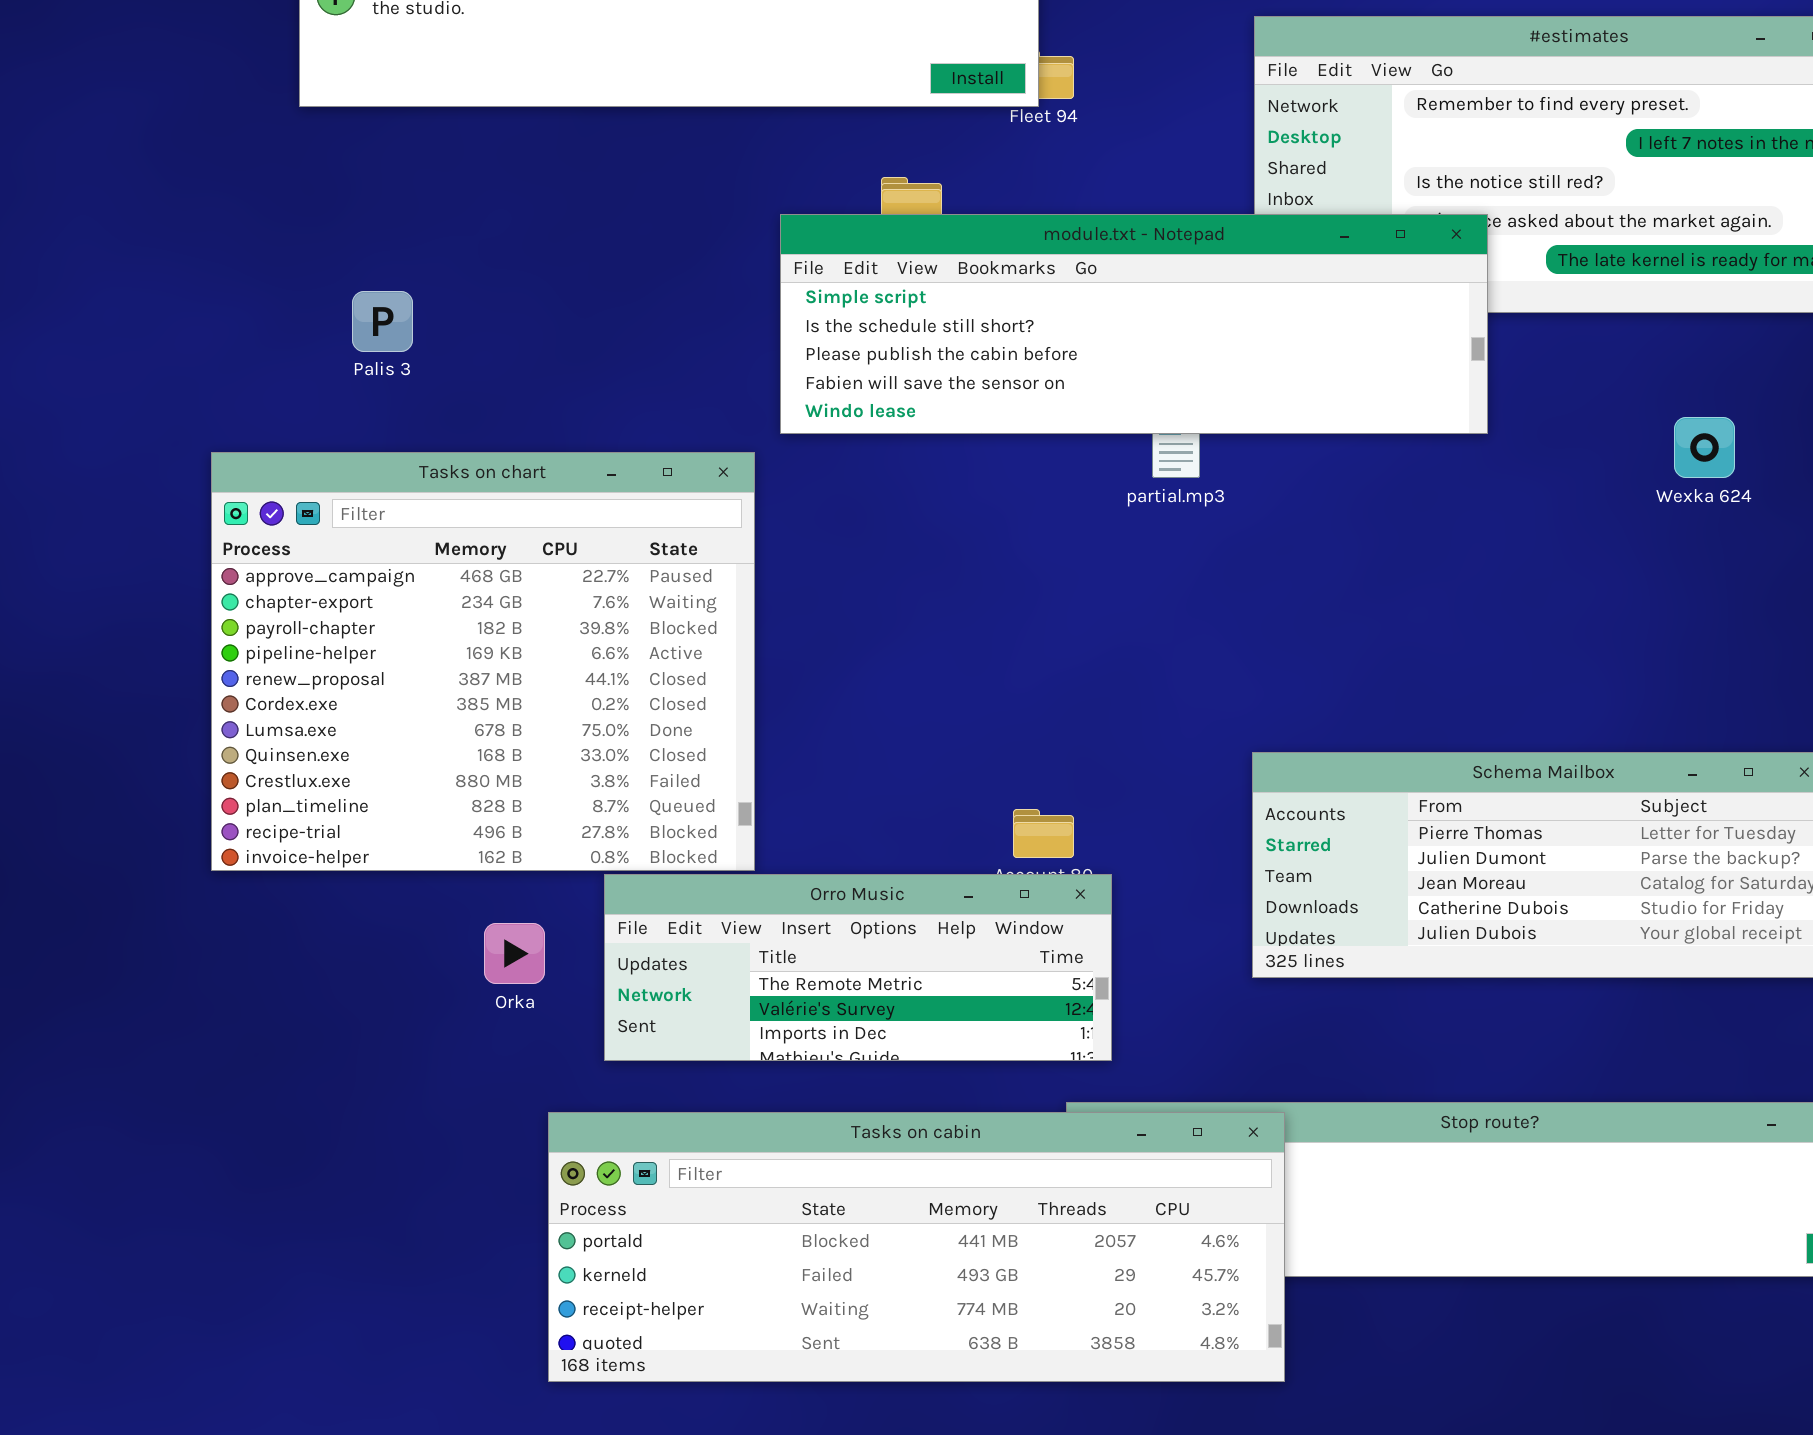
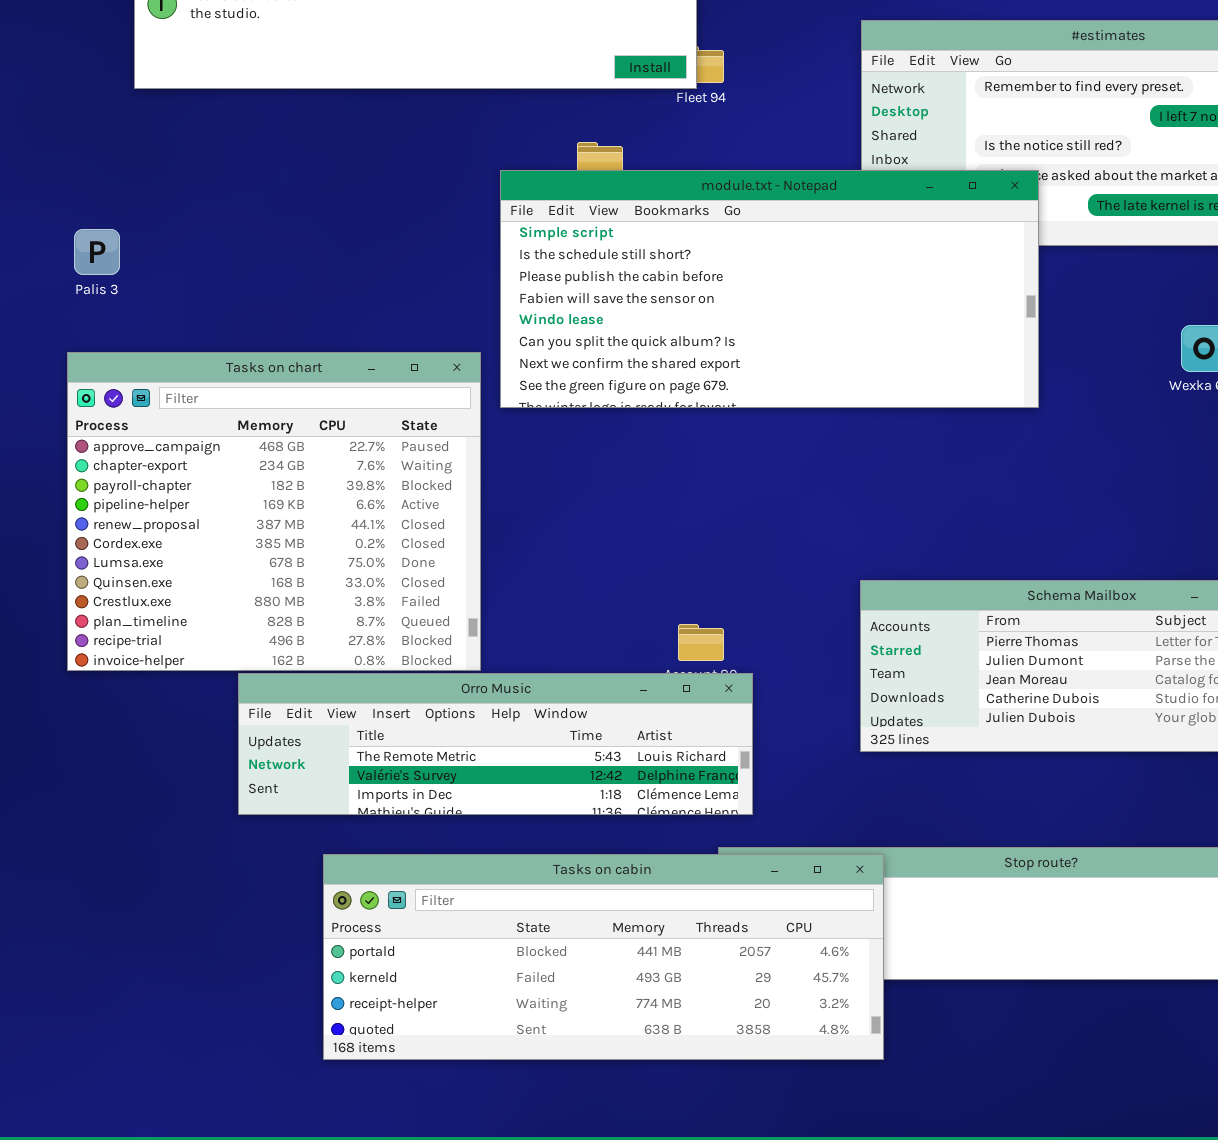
module.txt - Notepad: [780,214,1488,434] -> [500,170,1039,408], resized
Palis 3: [352,291,413,352] -> [74,229,120,275], moved
Orro Music: [604,874,1112,1061] -> [238,673,753,815], resized

